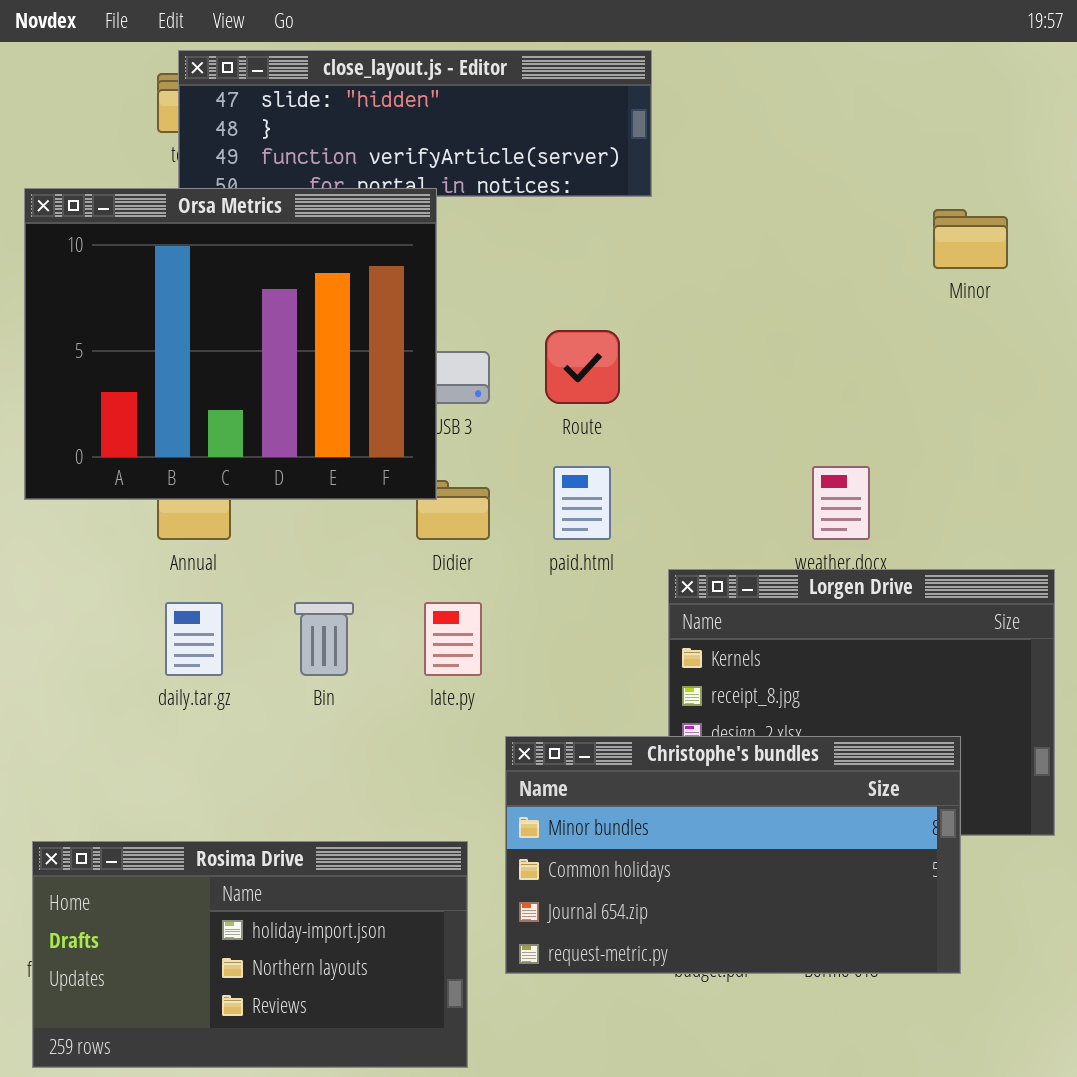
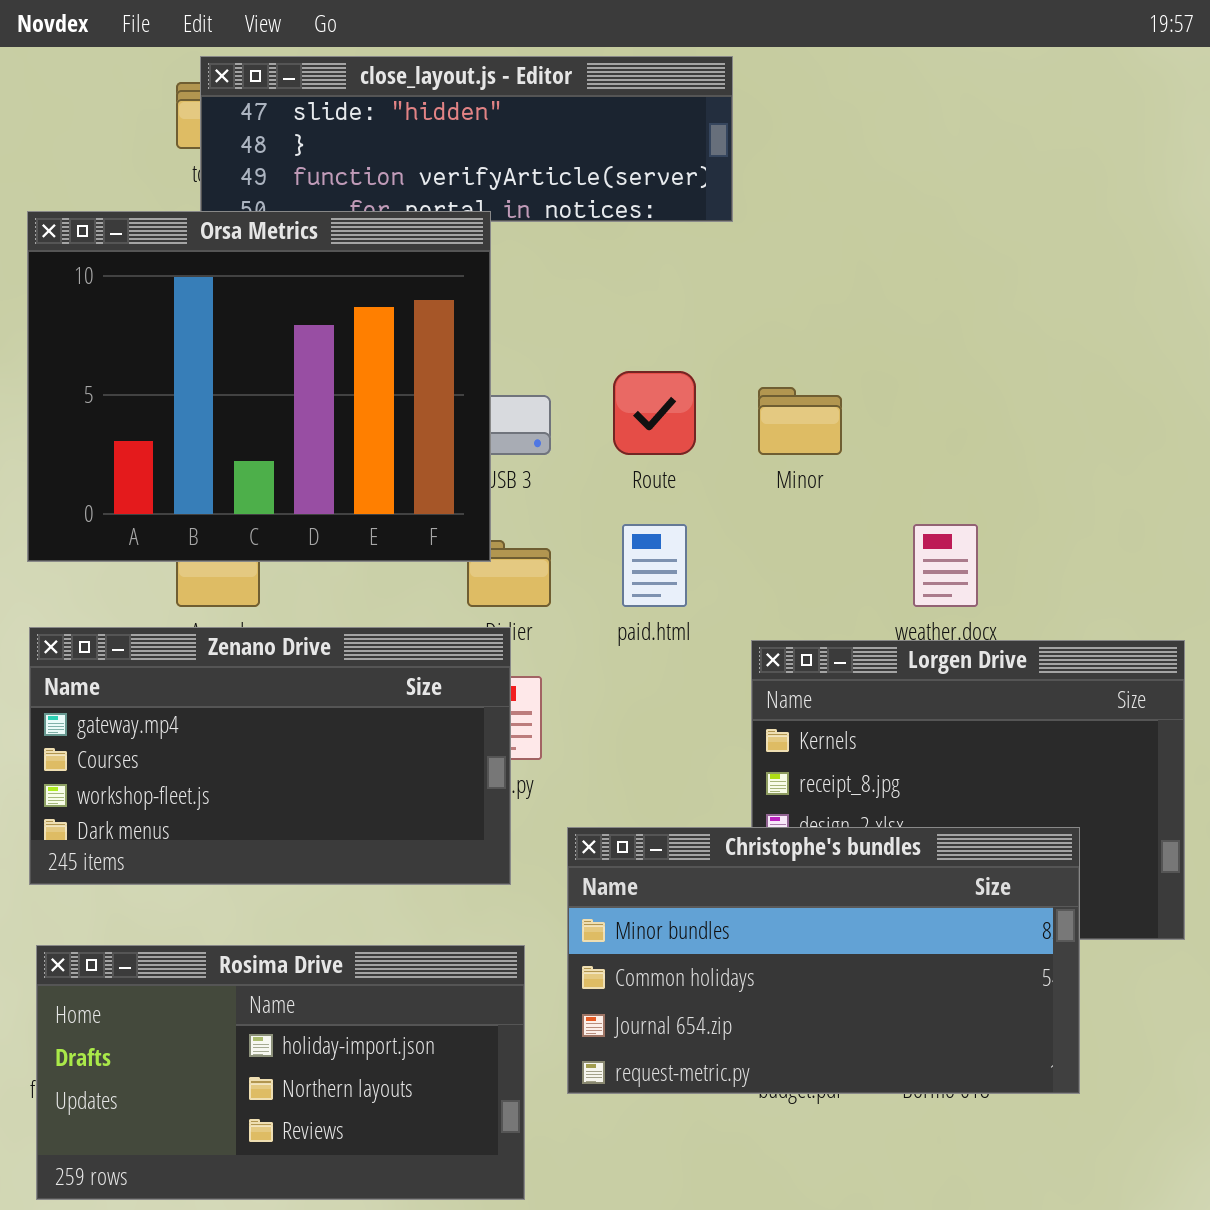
Minor: [933,209,1008,269] -> [758,387,842,455], moved
Zenano Drive: none -> [29,627,511,885], opened

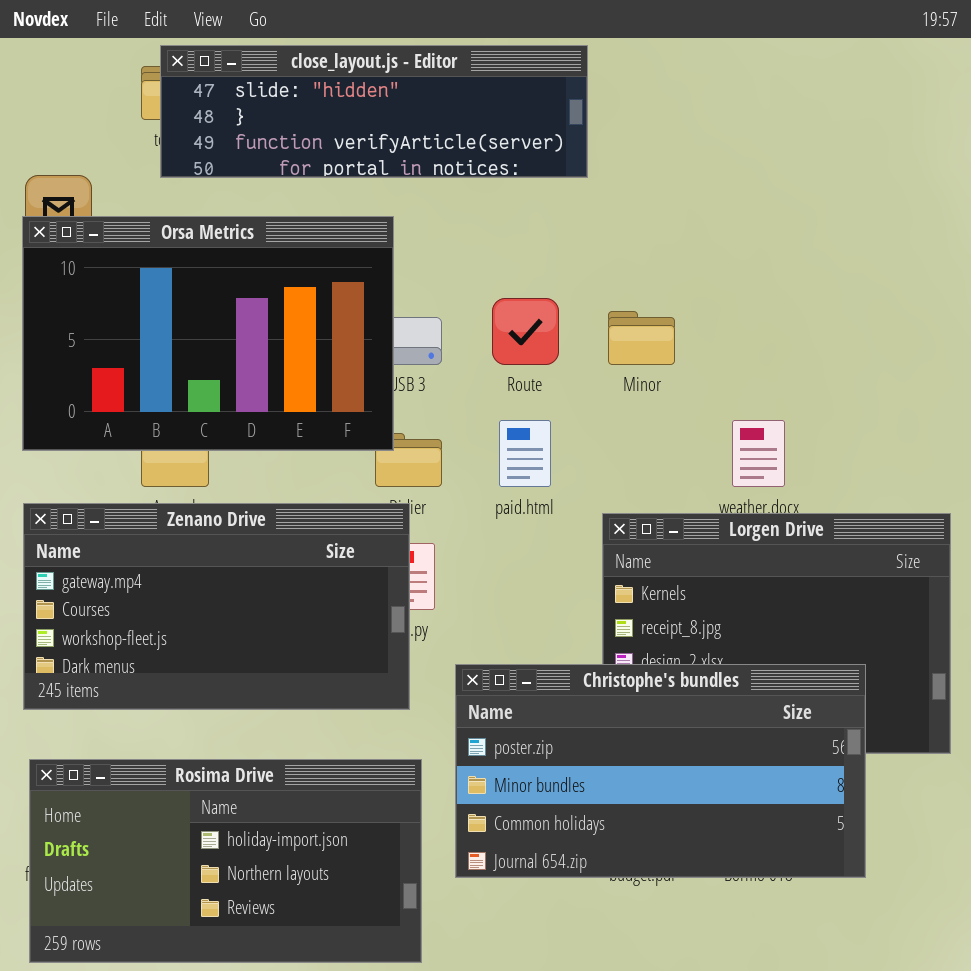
Orsa Metrics: [27,211,491,562] -> [22,216,394,451], resized
Christophe's bundles: [567,827,1080,1094] -> [455,664,866,878], scrolled up 1 row

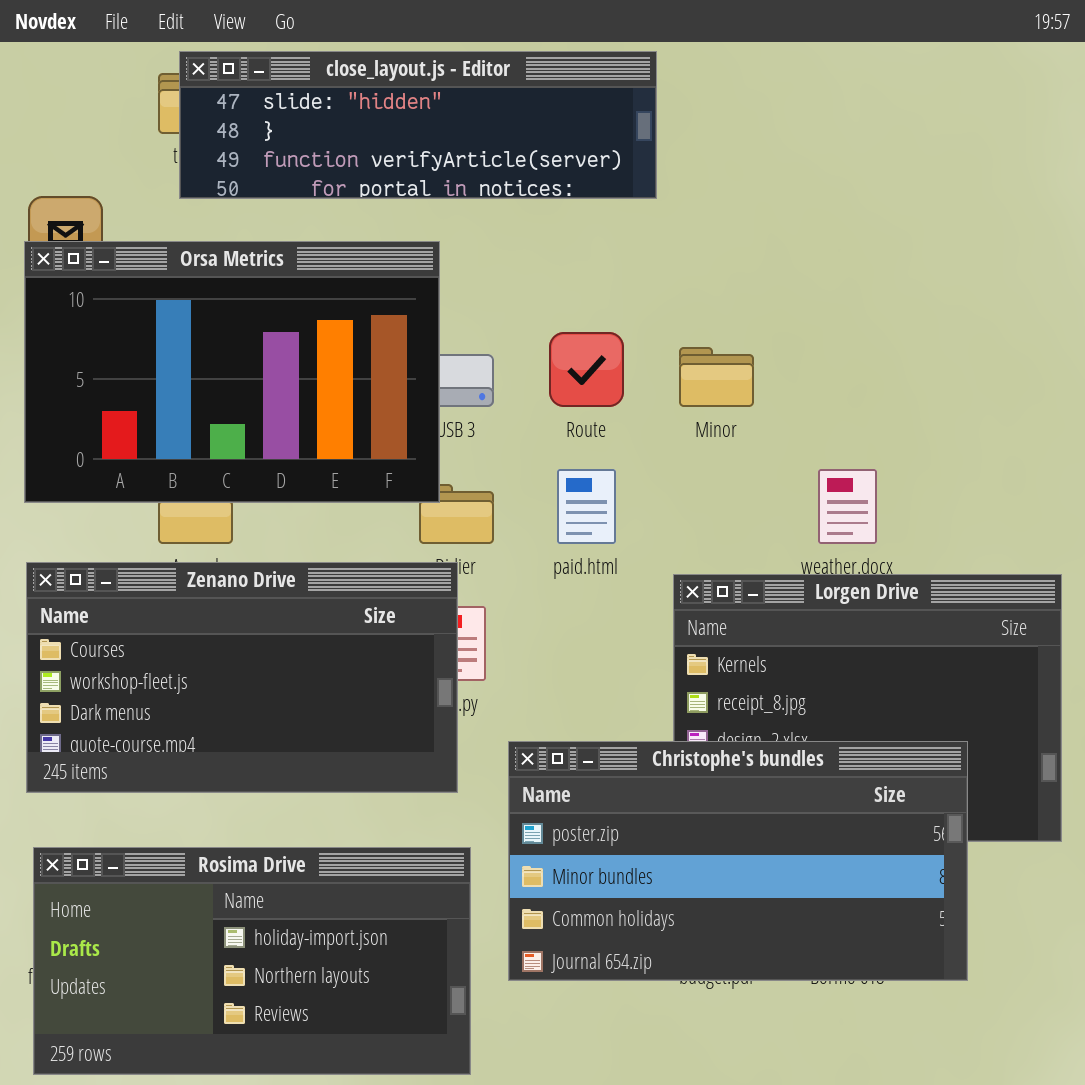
Zenano Drive: [23,503,410,710] -> [26,562,458,793], scrolled down 1 row

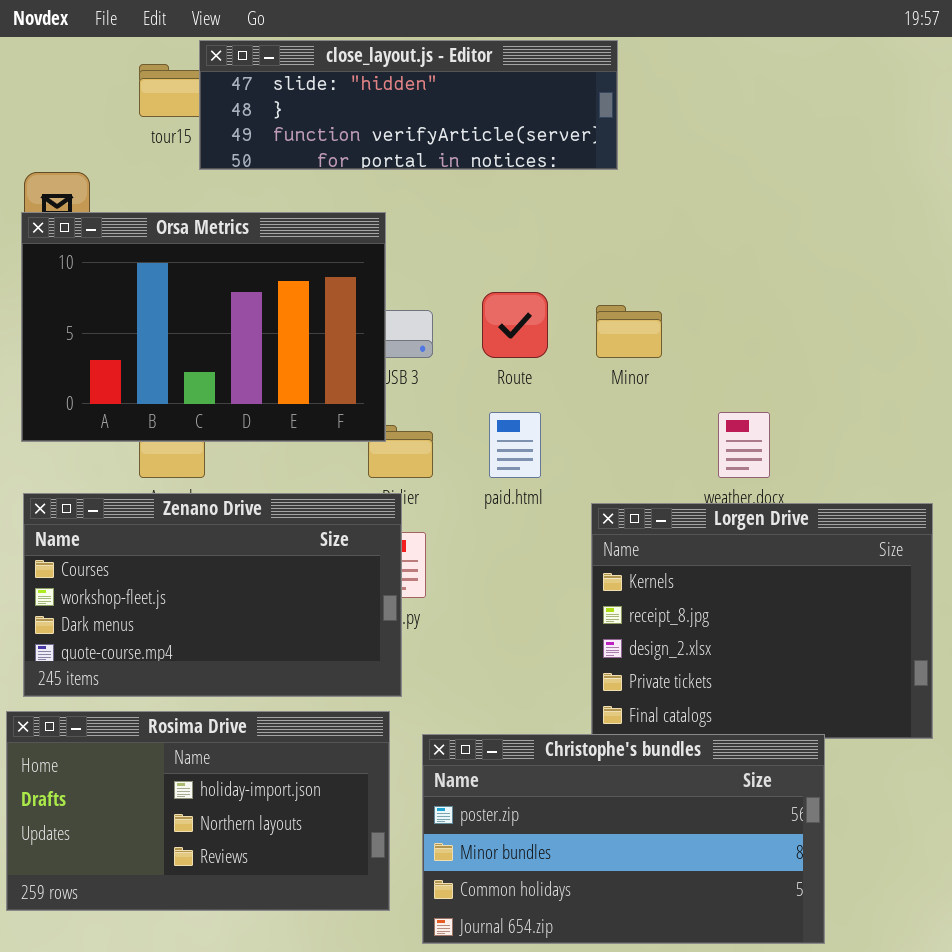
close_layout.js - Editor: [179,51,657,199] -> [199,40,618,170], moved
Christophe's bundles: [508,741,968,981] -> [422,734,825,944], moved
Rosima Drive: [33,847,471,1075] -> [6,711,390,911], moved

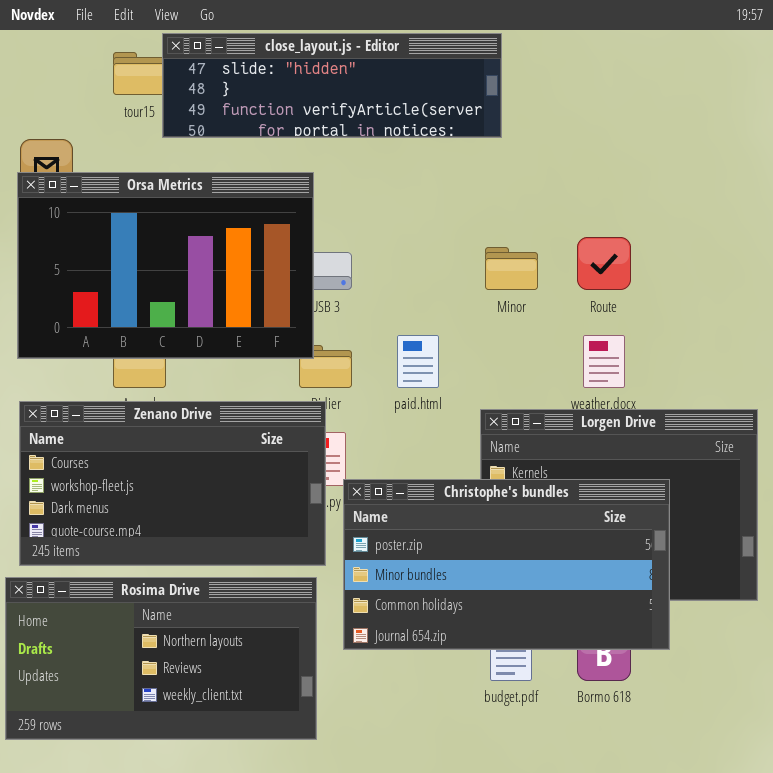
Route: [482,292,548,358] -> [577,237,631,290], moved
Rosima Drive: [6,711,390,911] -> [5,577,317,740], scrolled down 1 row
Christophe's bundles: [422,734,825,944] -> [343,479,670,650], moved

